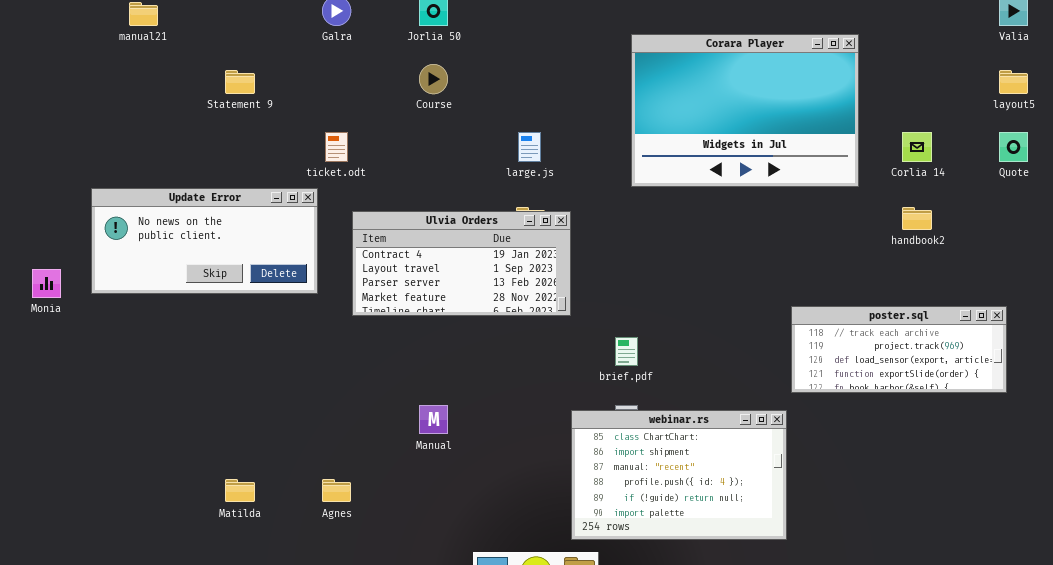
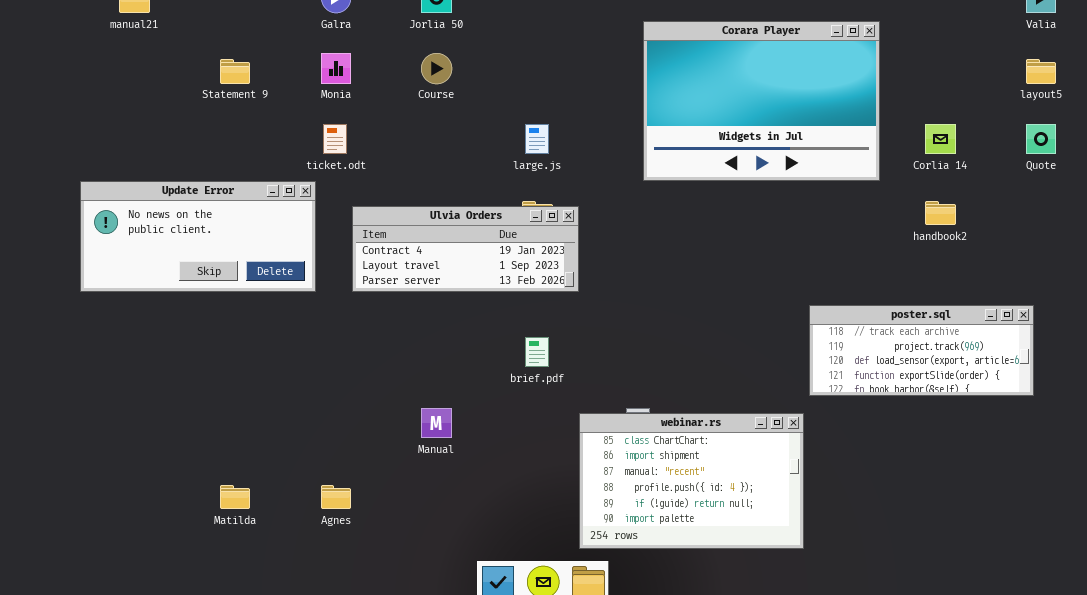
Ulvia Orders: [352,211,571,316] -> [352,206,579,292], resized
Monia: [32,269,61,298] -> [321,53,351,84], moved
brief.pdf: [615,337,638,366] -> [525,337,549,367], moved

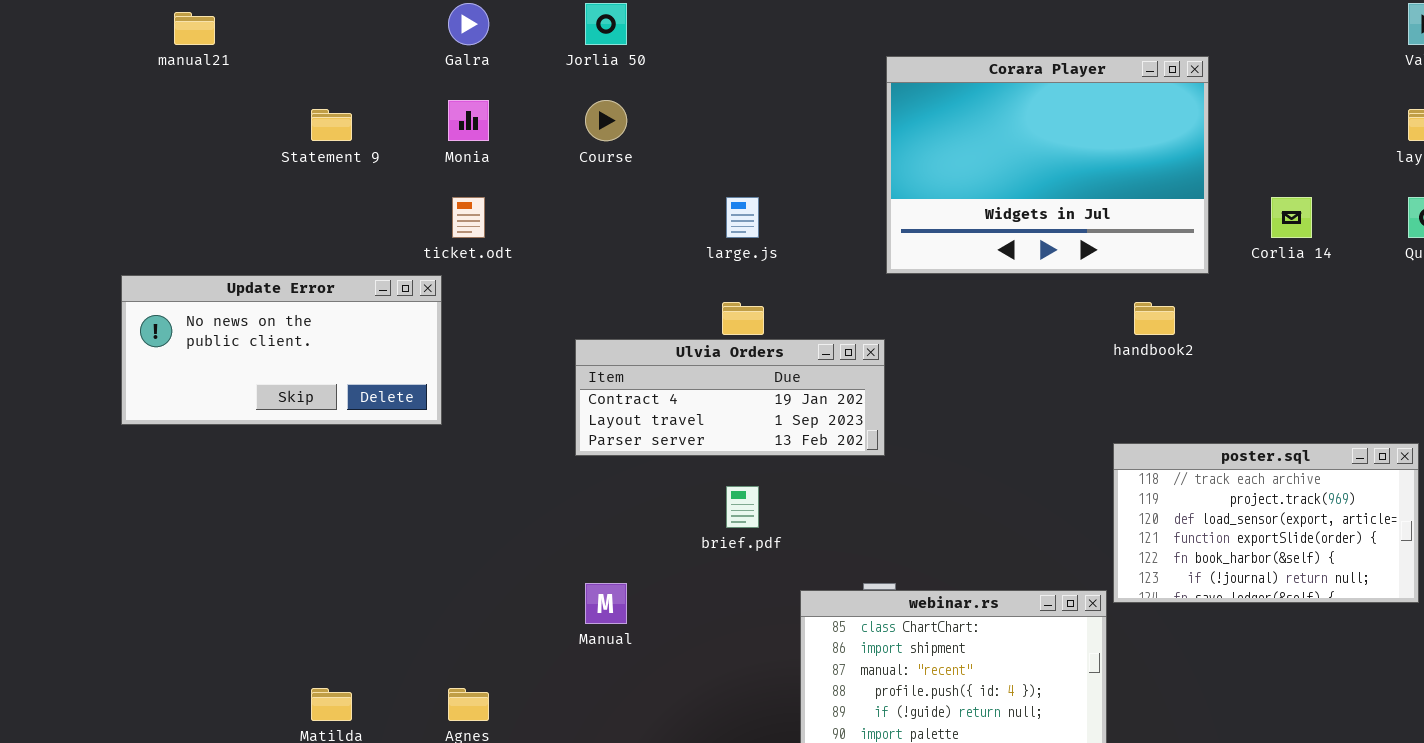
handbook2: [925,201,956,225] -> [1134,302,1175,335], moved
Ulvia Orders: [352,206,579,292] -> [575,339,885,456], moved
poster.sql: [809,305,1034,396] -> [1113,443,1419,603], resized

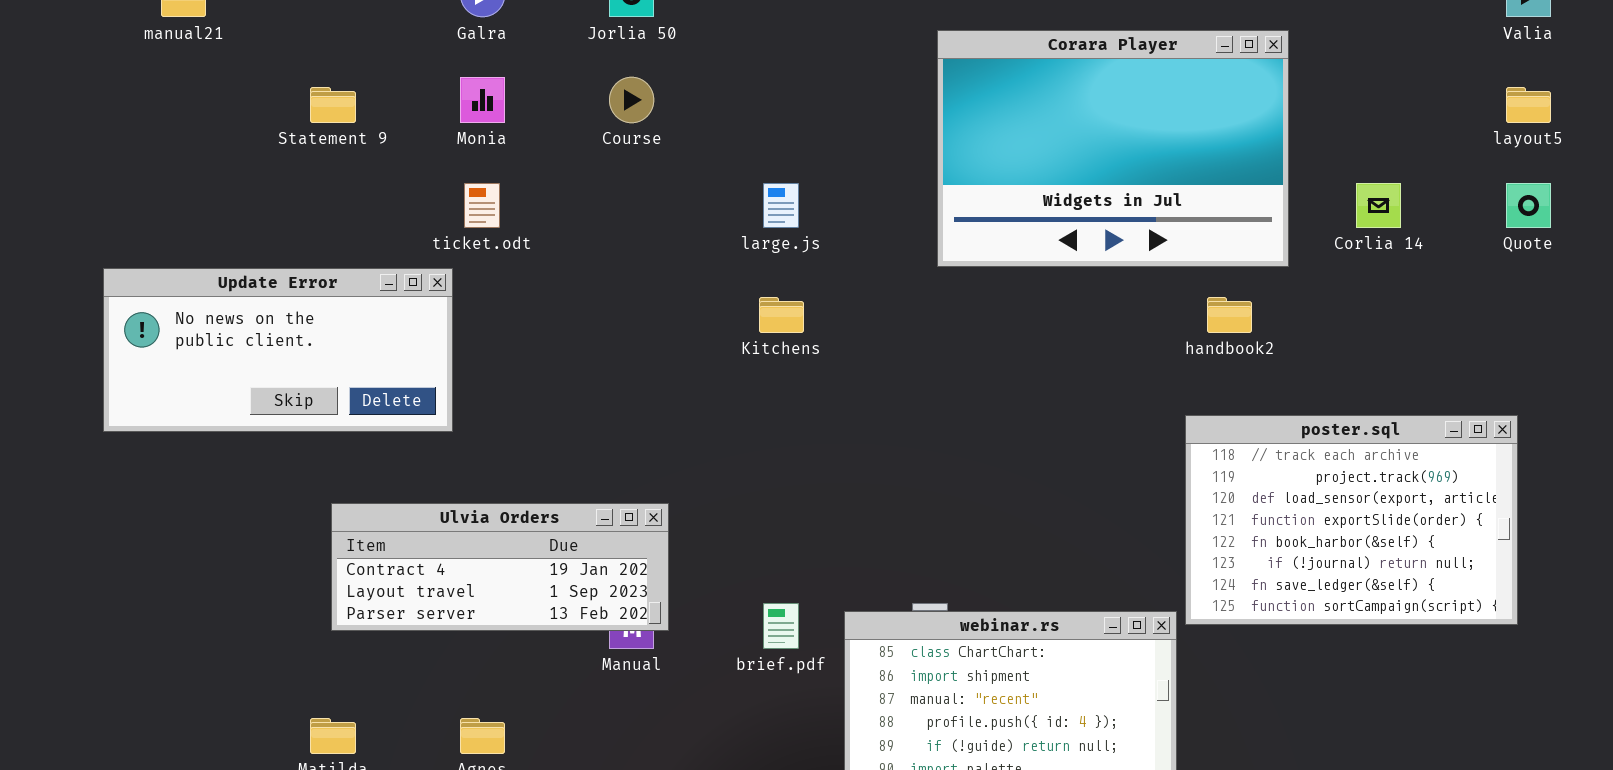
Ulvia Orders: [575,339,885,456] -> [331,503,669,631], moved
poster.sql: [1113,443,1419,603] -> [1185,415,1518,625], resized
brief.pdf: [726,486,759,528] -> [763,603,799,649], moved

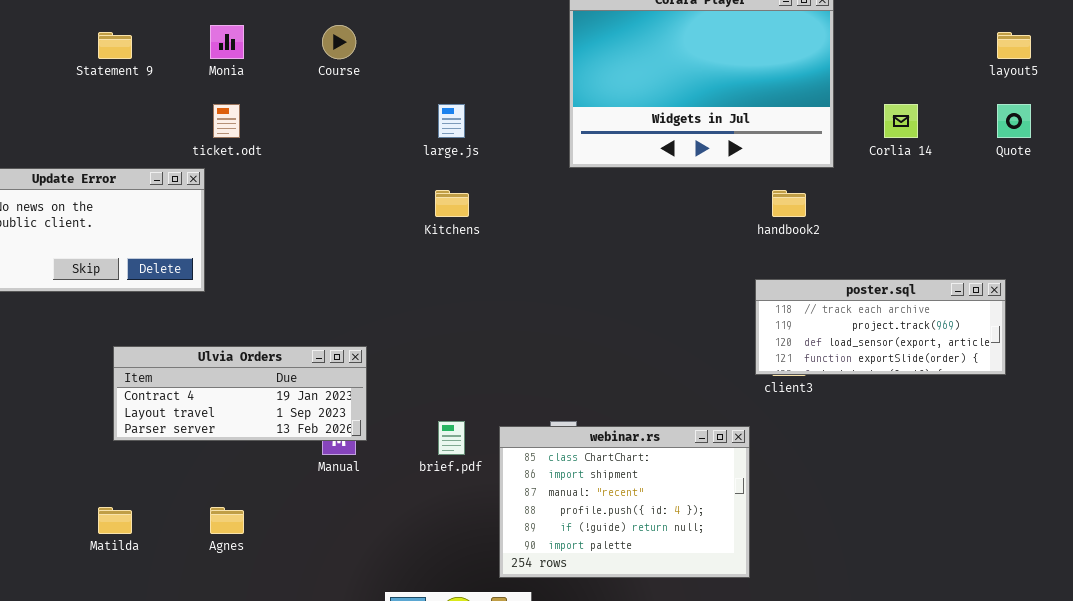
poster.sql: [1185,415,1518,625] -> [755,279,1006,375], resized

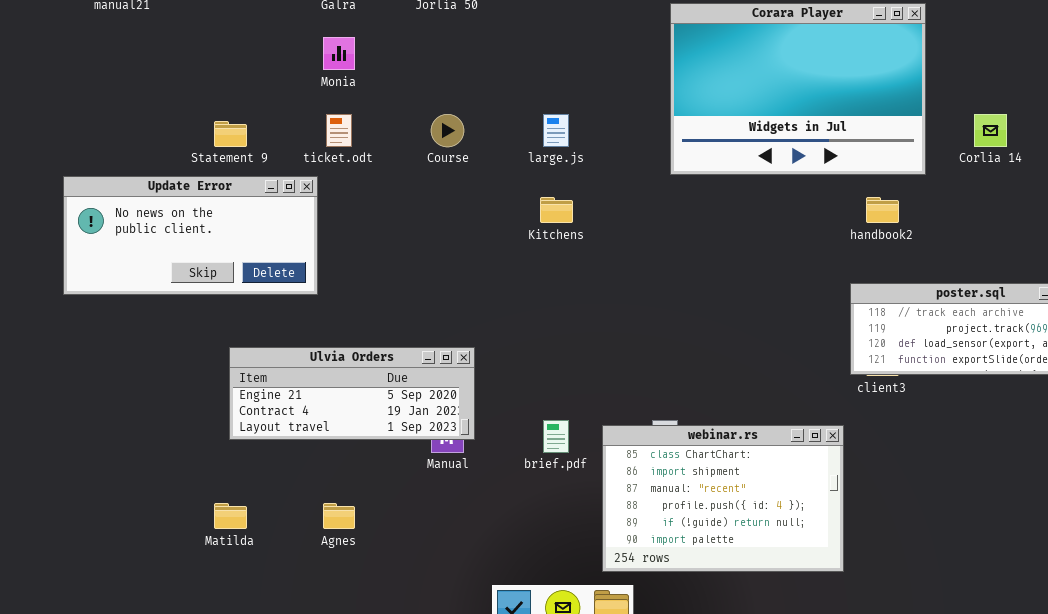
Course: [322,25,356,59] -> [431,114,464,147], moved
Statement 9: [98,32,132,59] -> [214,121,247,147], moved
Ulvia Orders: [113,346,367,441] -> [229,347,475,440], scrolled up 1 row

